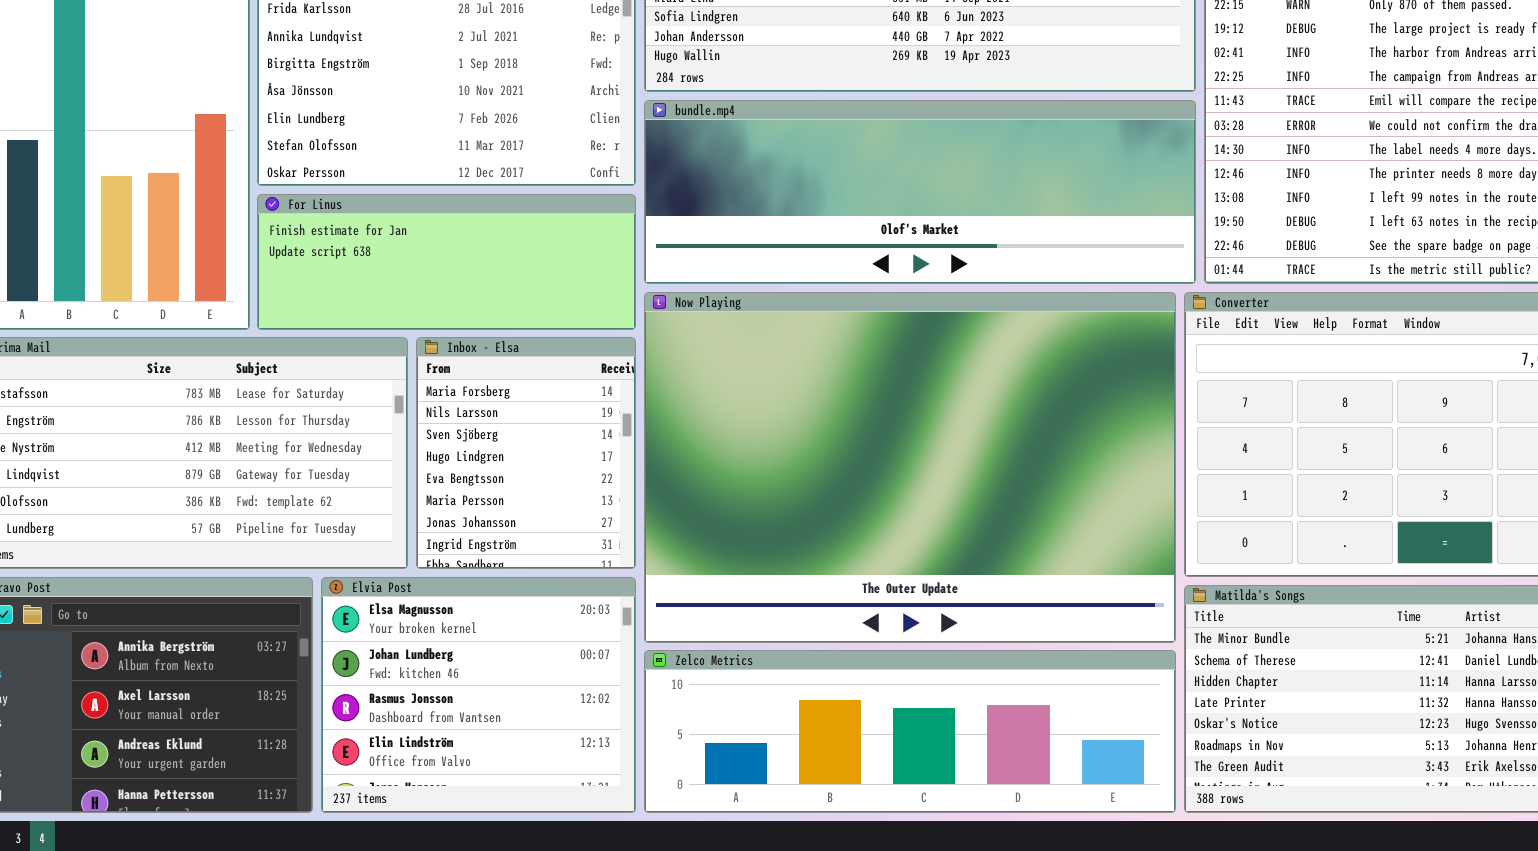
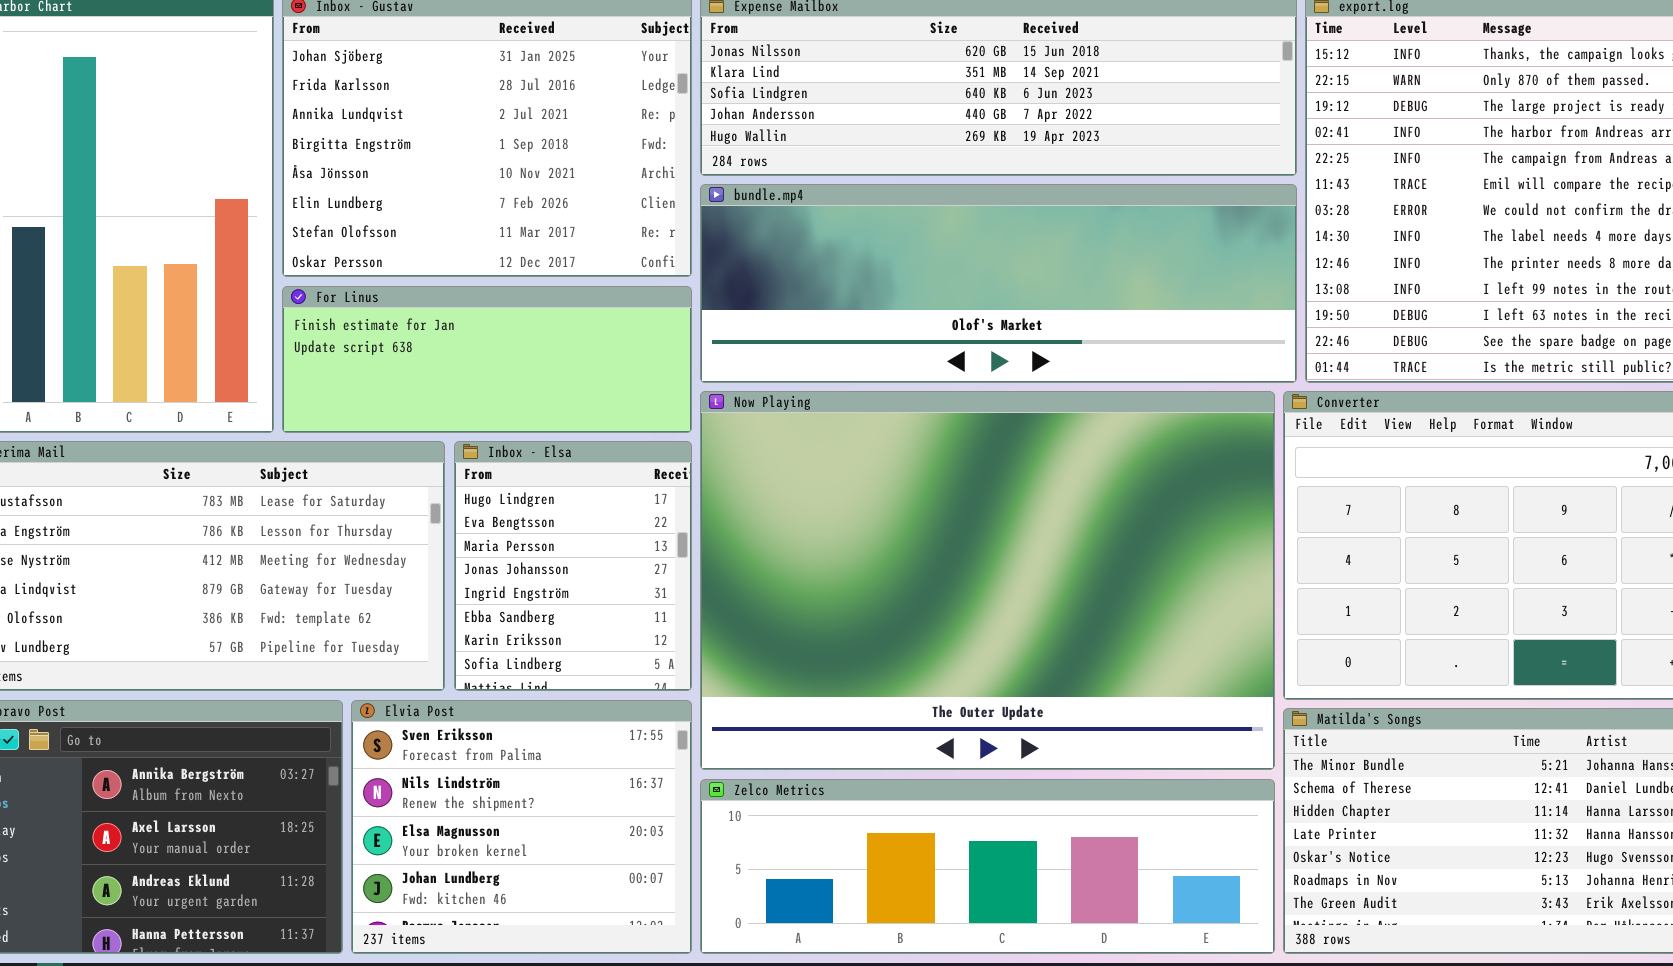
Inbox - Elsa: [416,337,636,569] -> [454,441,692,691], scrolled down 3 rows
Elvia Post: [321,577,636,813] -> [351,700,692,954], scrolled up 2 rows

